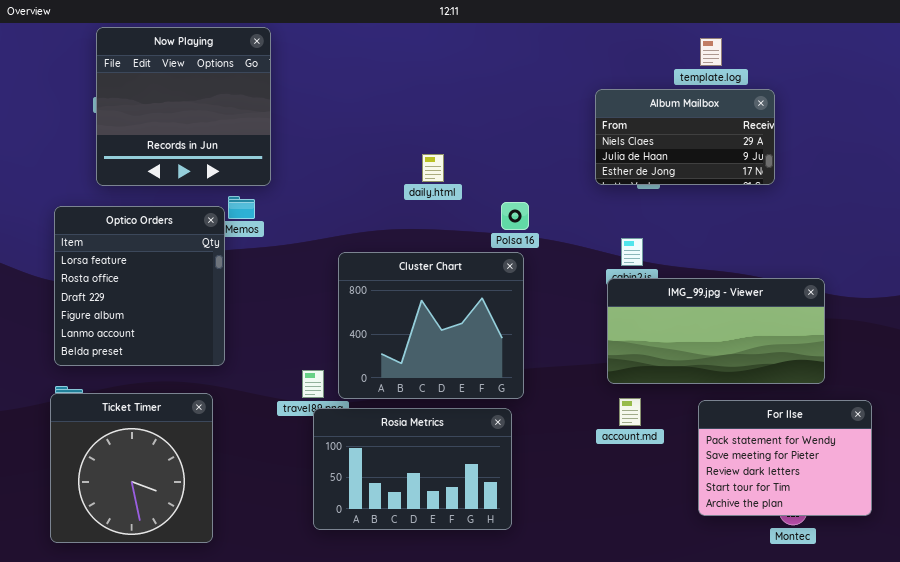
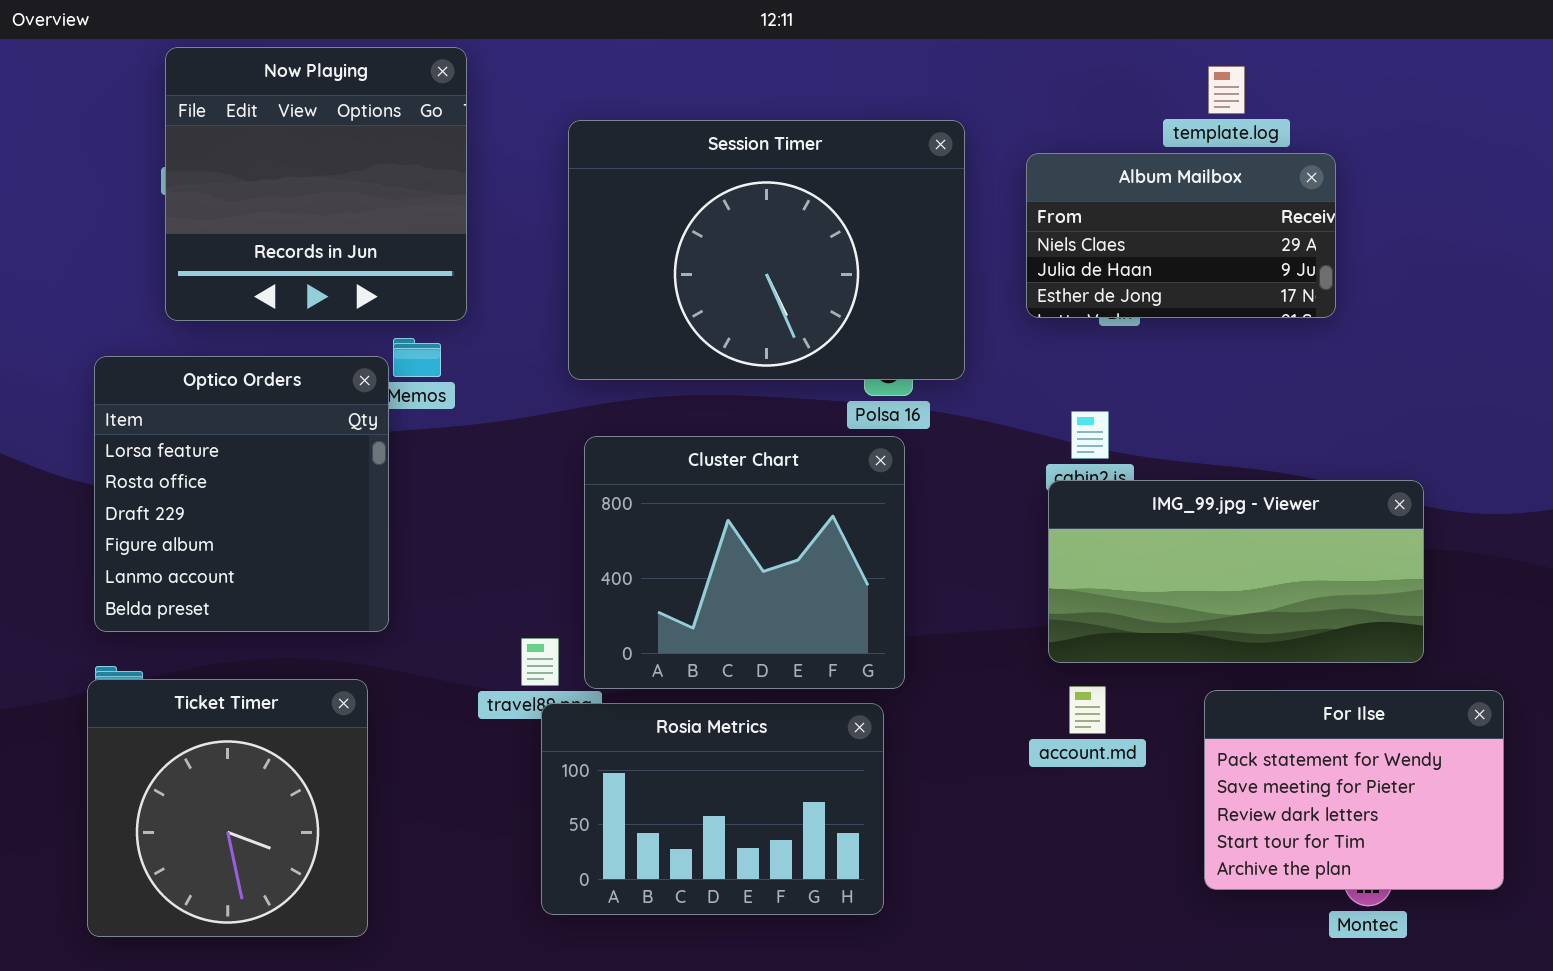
Session Timer: none -> [568,120,965,380], opened

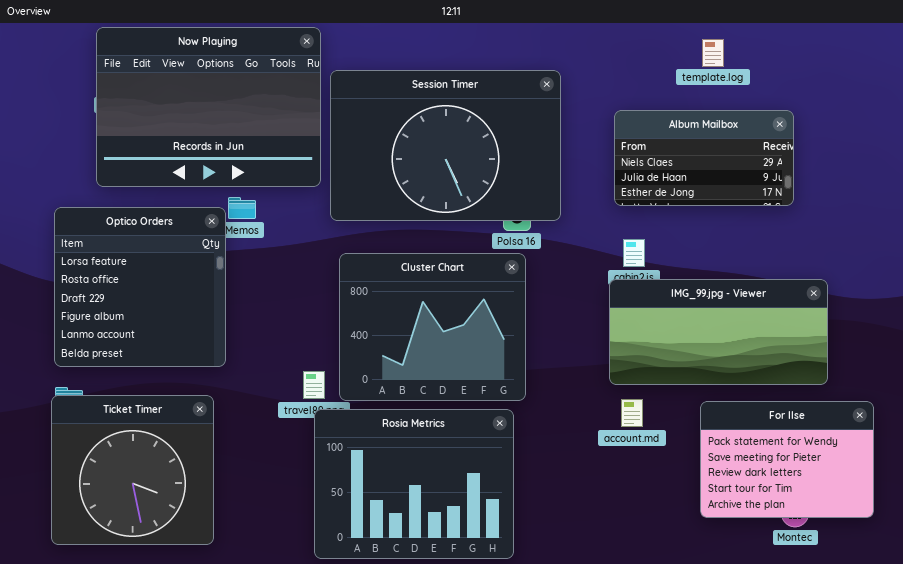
Now Playing: [165,47,467,321] -> [96,27,321,187], resized
Album Mailbox: [1026,153,1336,318] -> [614,110,794,206], moved
Rosia Metrics: [541,703,884,915] -> [314,409,514,559], resized

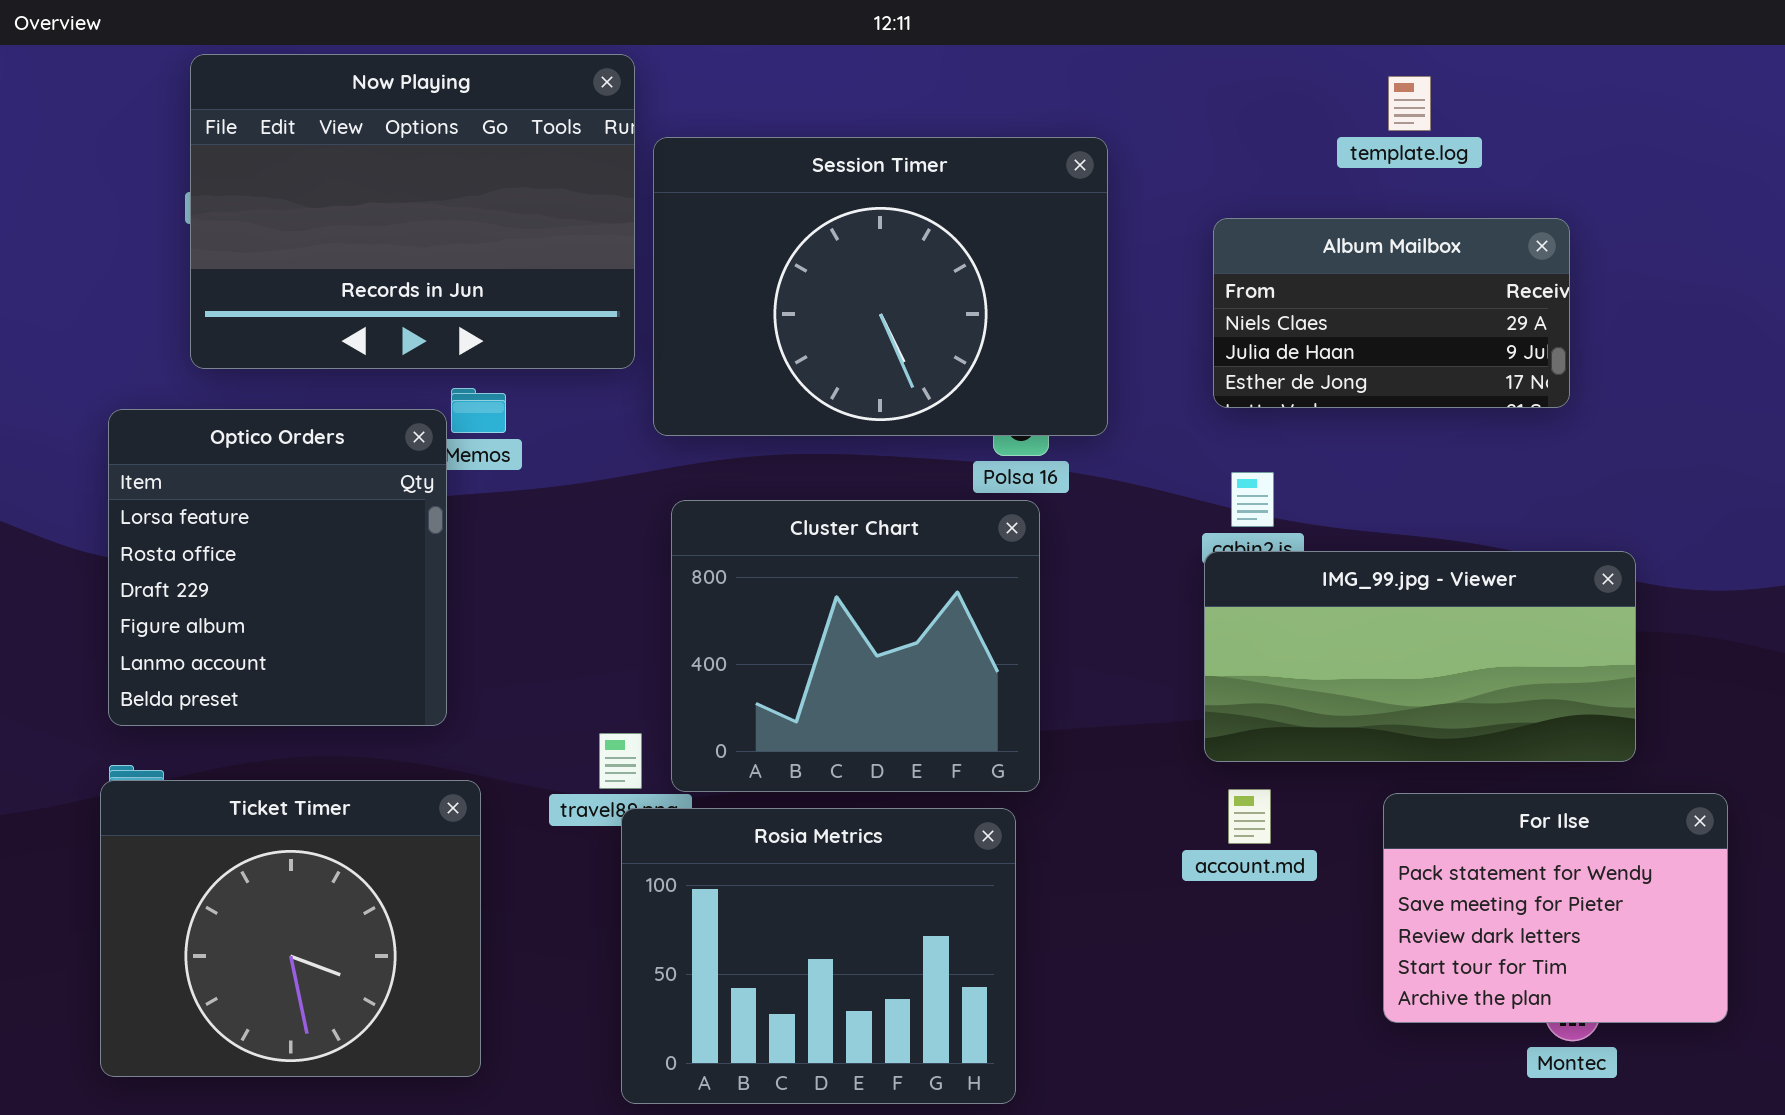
Ticket Timer: [51,395,214,545] -> [100,780,481,1077], resized

